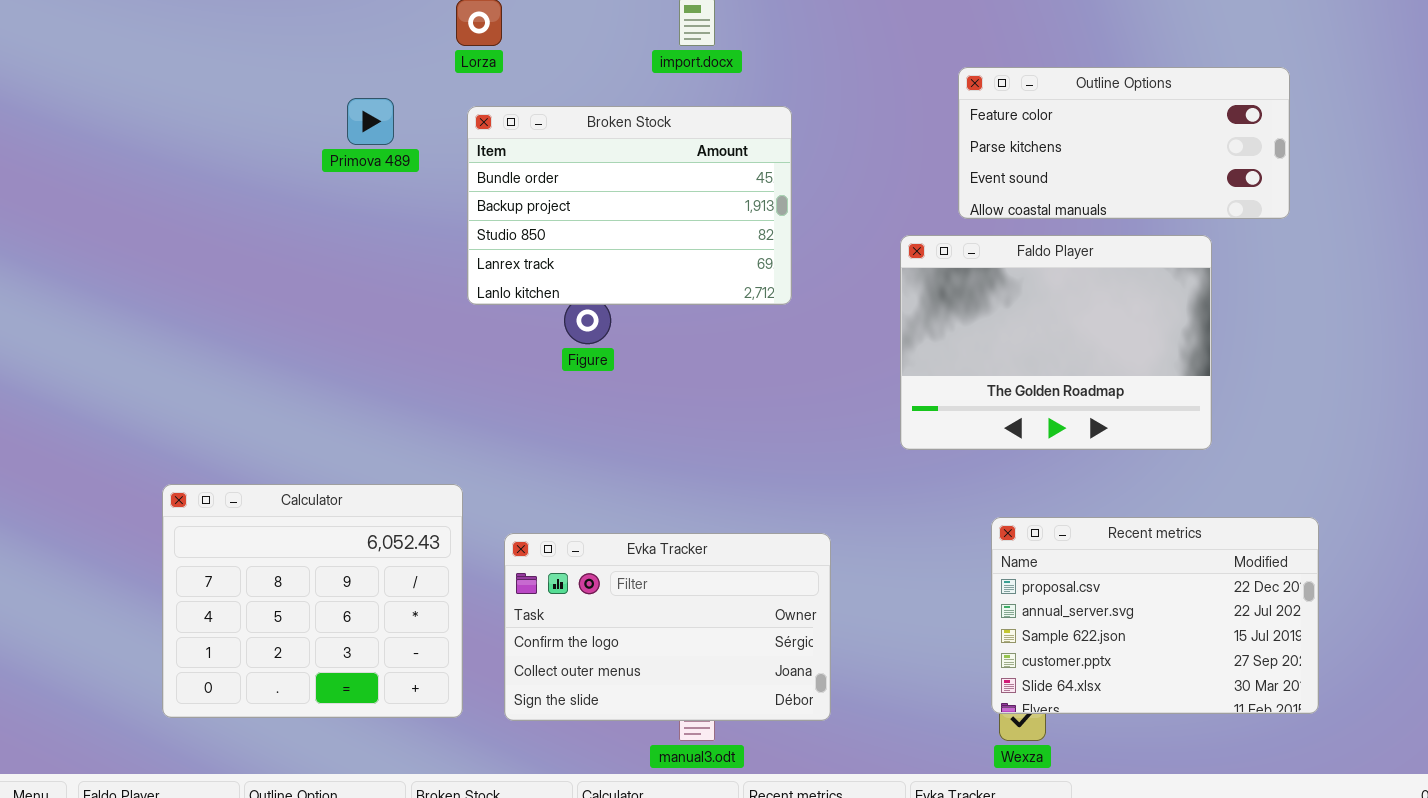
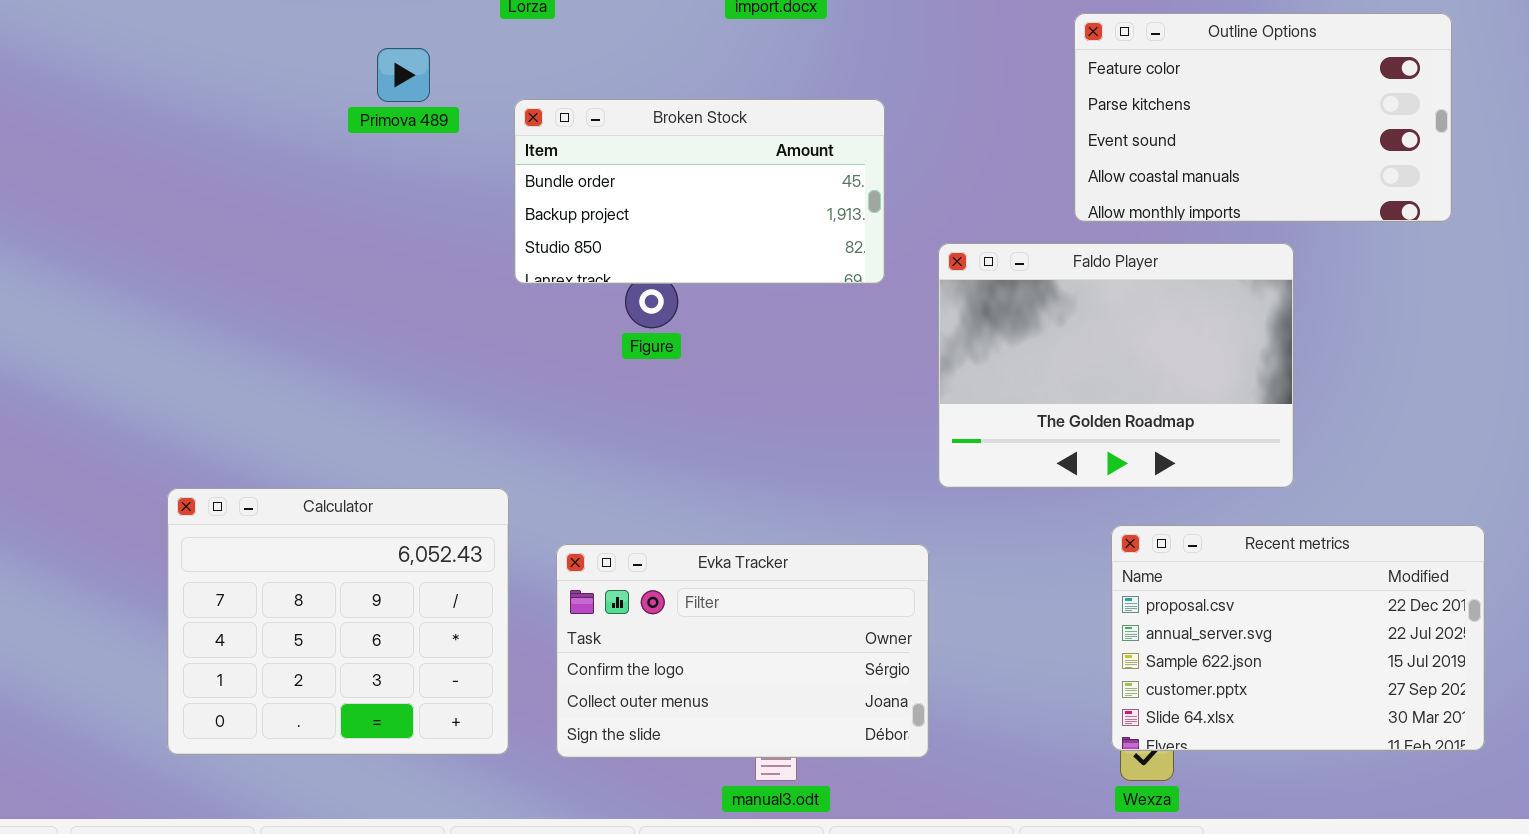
Outline Options: [958,67,1290,219] -> [1074,13,1452,222], resized
Broken Stock: [467,106,792,305] -> [514,99,885,284], resized
Faldo Player: [900,235,1212,450] -> [938,243,1294,488], moved

